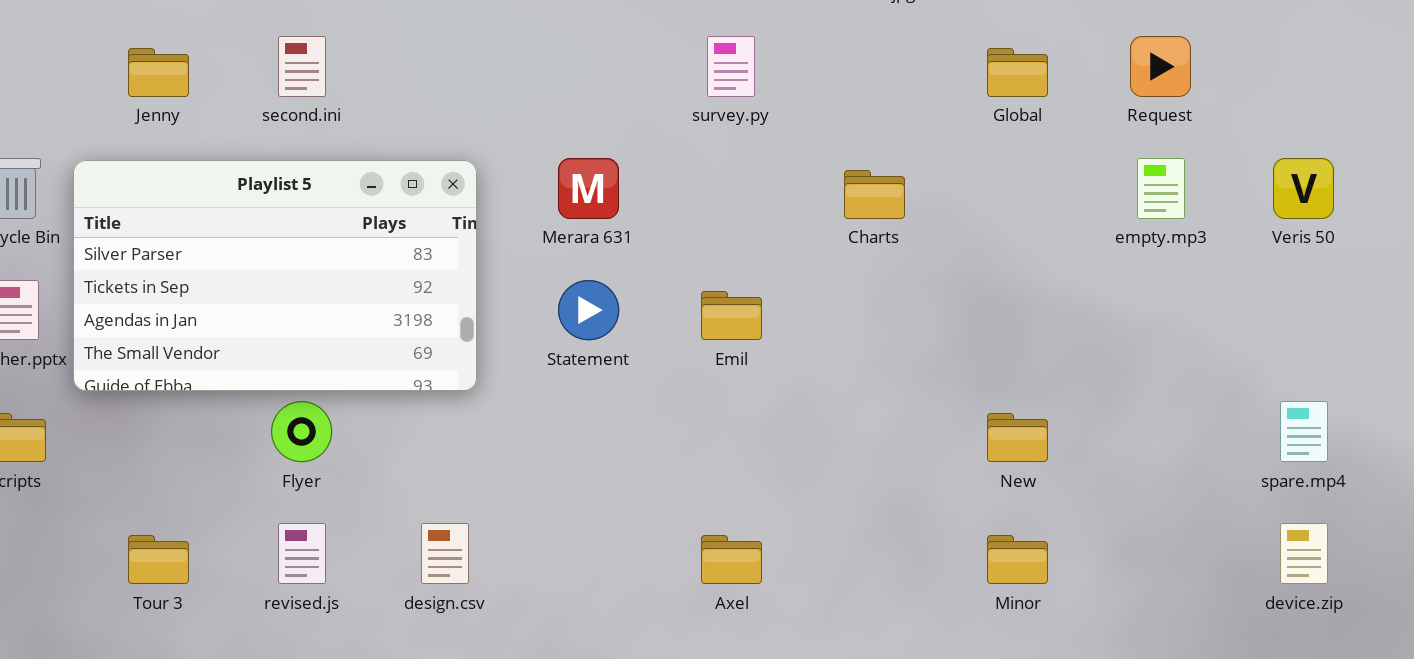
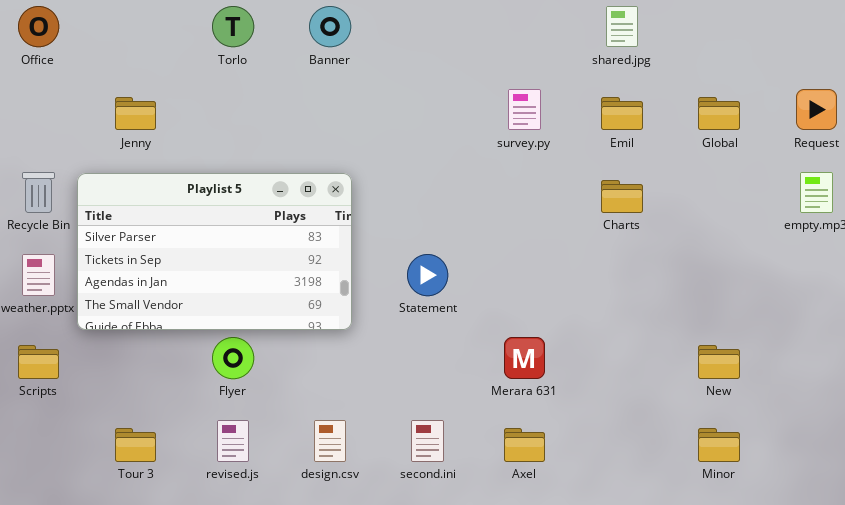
second.ini: [278,36,326,97] -> [411,420,444,462], moved
Merara 631: [558,158,619,219] -> [504,337,545,379], moved
Emil: [701,291,762,340] -> [601,97,643,130], moved

